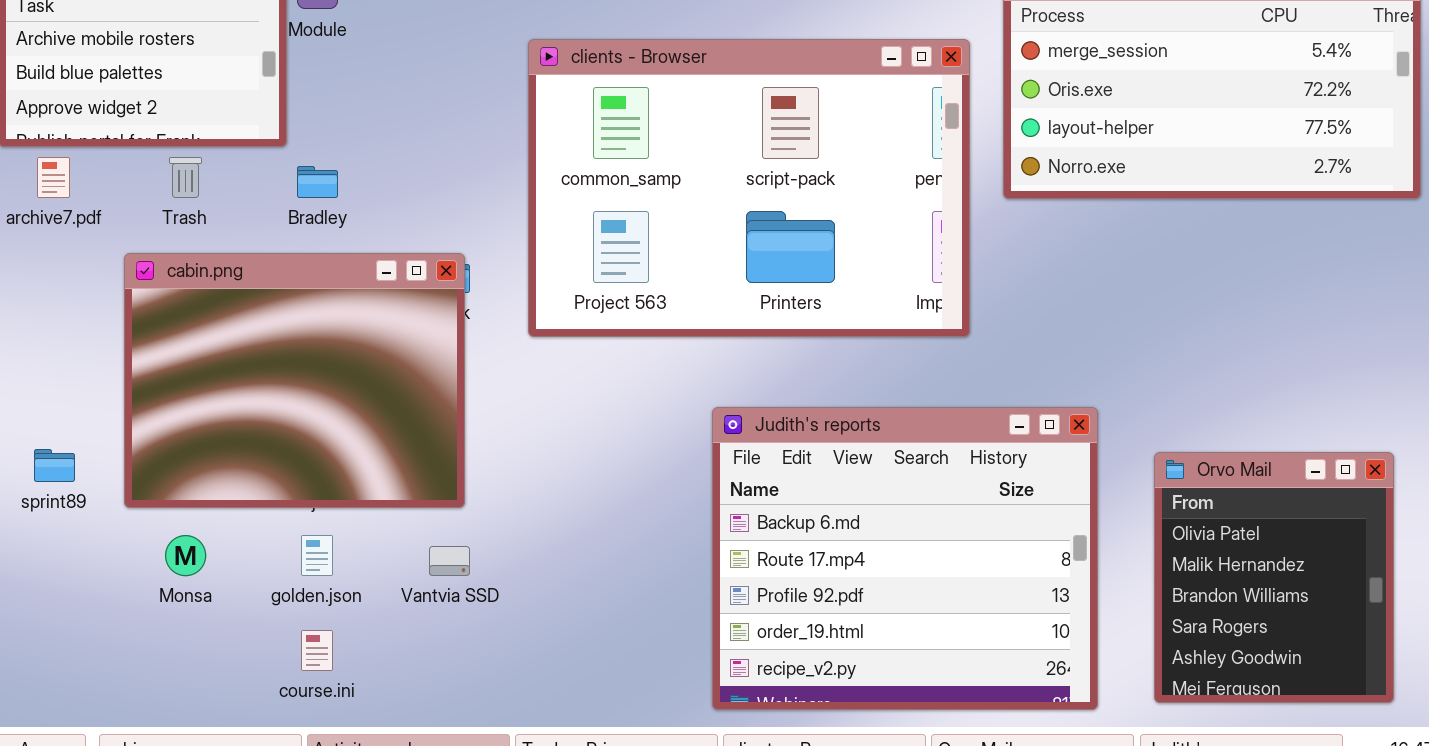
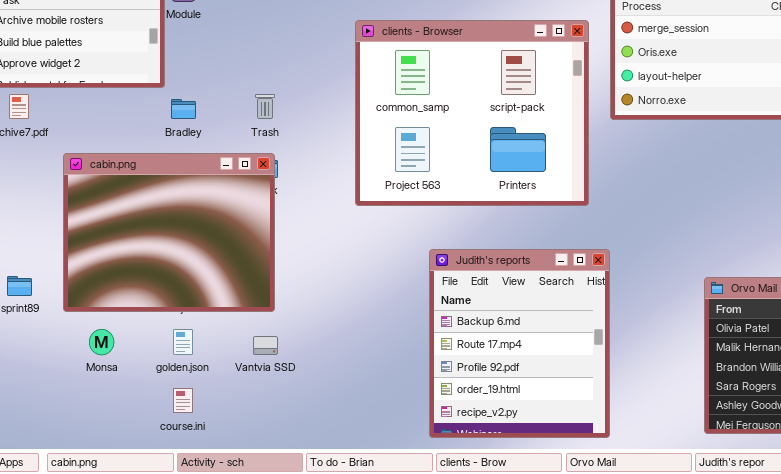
clients - Browser: [528,39,970,337] -> [355,20,589,206], resized
Trash: [169,157,202,198] -> [255,94,275,119], moved
Judith's reports: [712,407,1098,710] -> [429,249,610,438], resized

